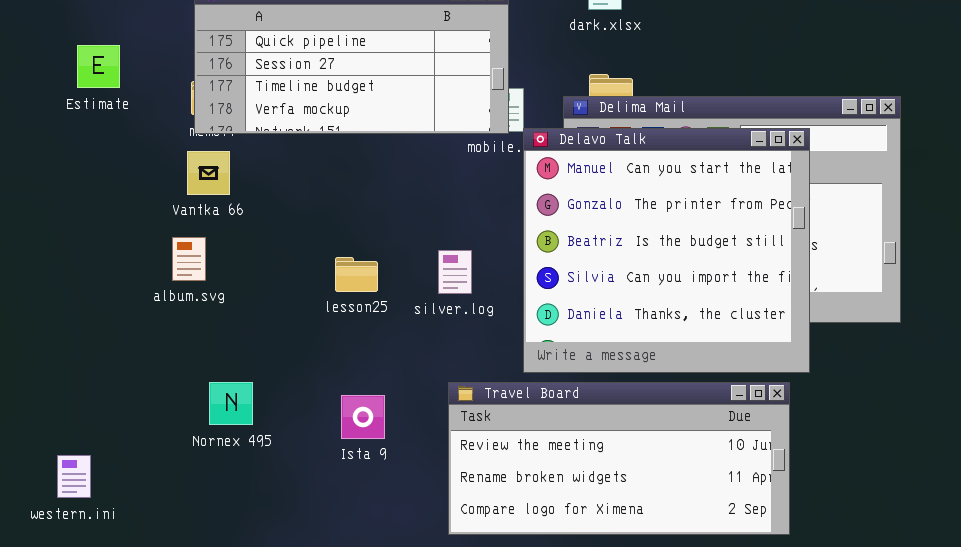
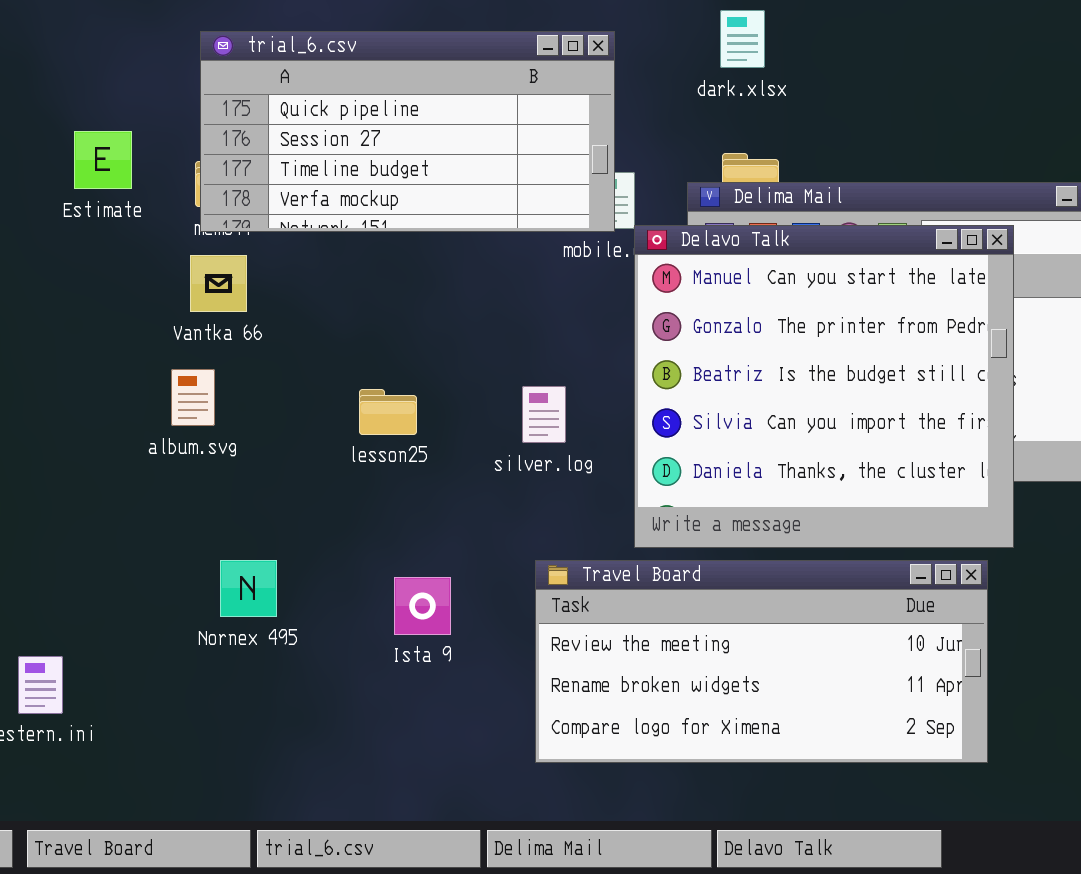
Estimate: [77,45,120,88] -> [74,131,132,189], moved
lesson25: [335,257,378,292] -> [359,389,417,435], moved

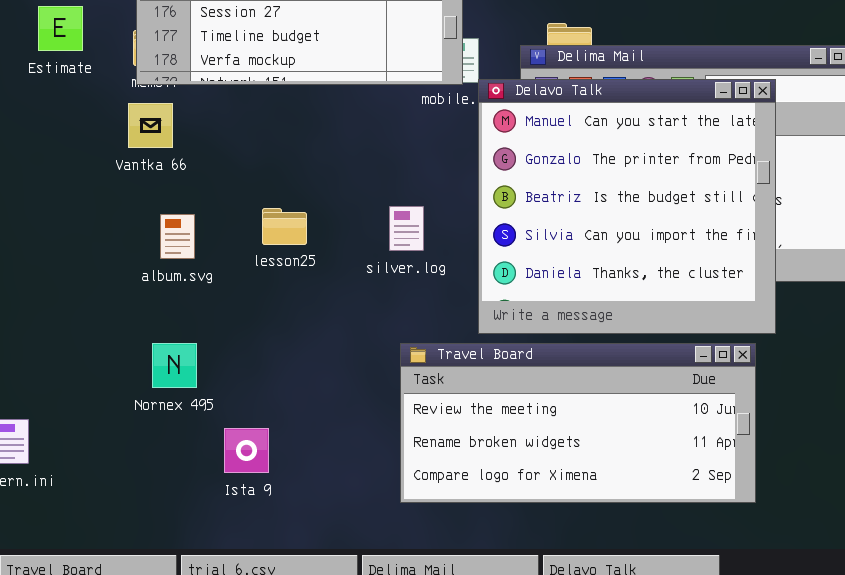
album.svg: [171,369,215,426] -> [160,214,195,259], moved
Ista 9: [394,577,451,635] -> [224,428,269,473], moved

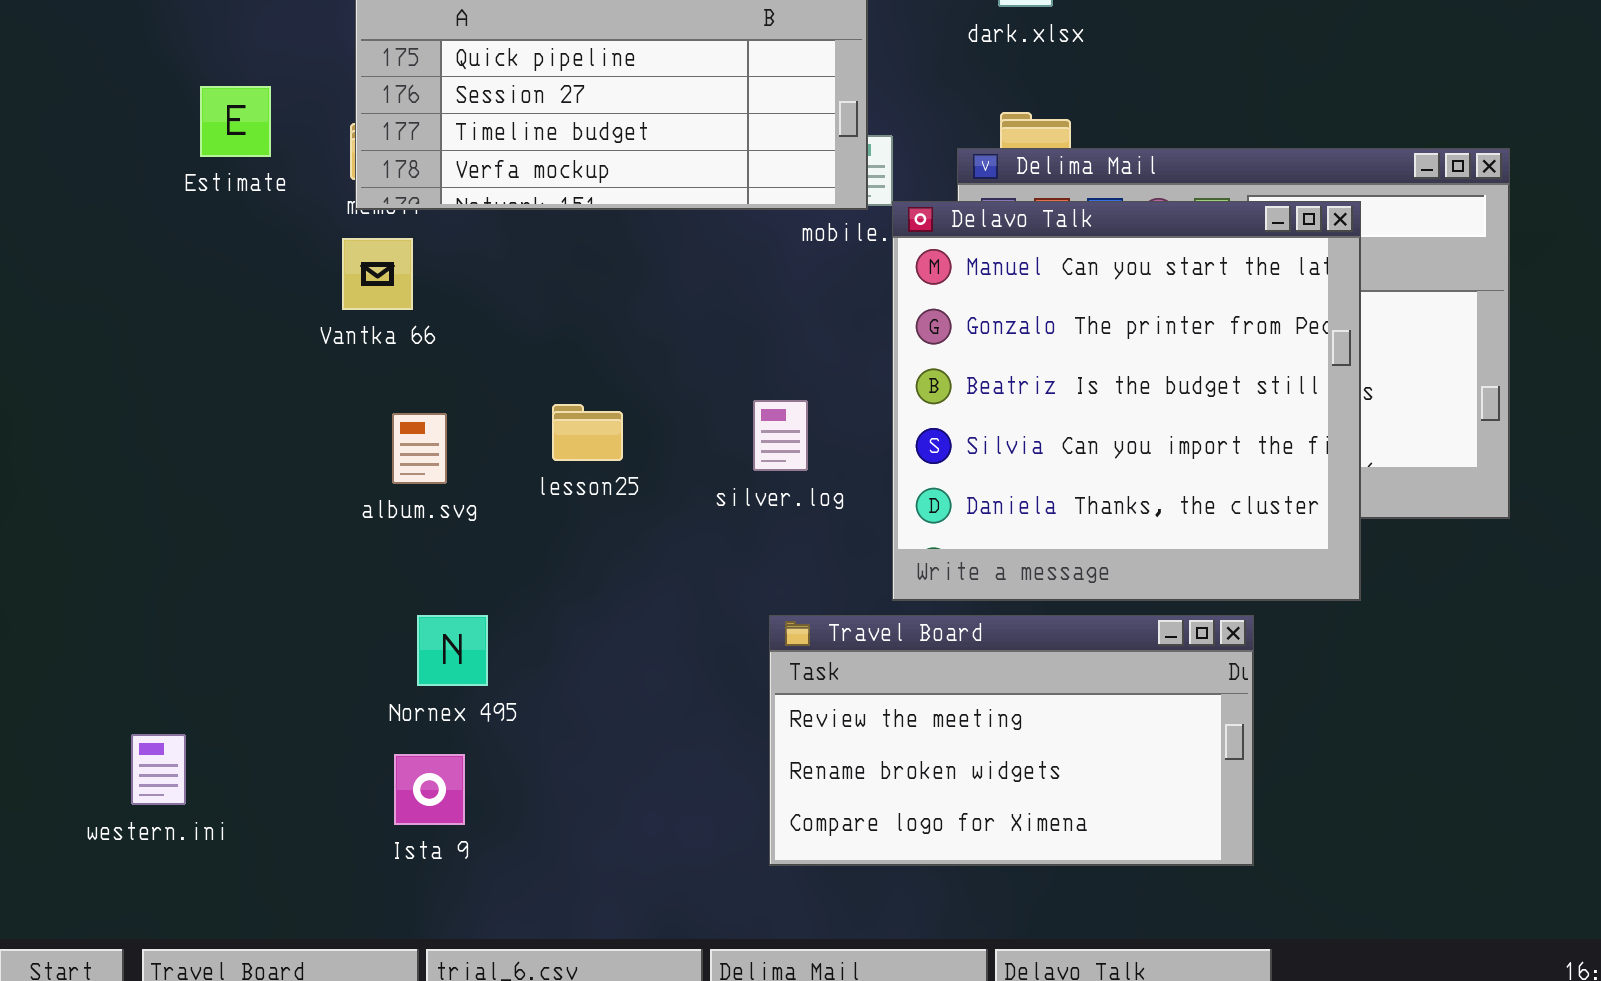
Nornex 495: [152,343,197,388] -> [417,615,488,686], moved
Travel Board: [400,343,756,503] -> [769,615,1254,866], resized
Ista 9: [224,428,269,473] -> [394,754,465,825], moved

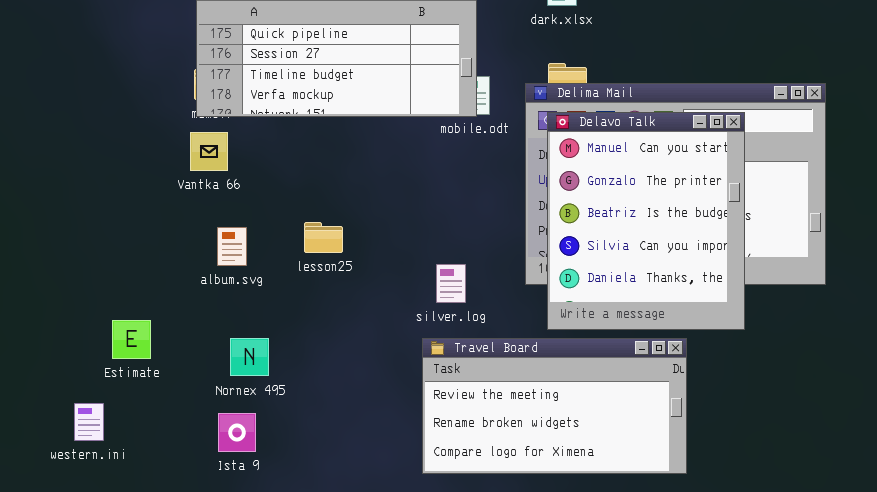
Estimate: [200,86,271,157] -> [112,320,151,359], moved
Delavo Talk: [892,201,1361,601] -> [547,112,745,330], resized
silver.log: [753,400,808,471] -> [436,264,466,303], moved

